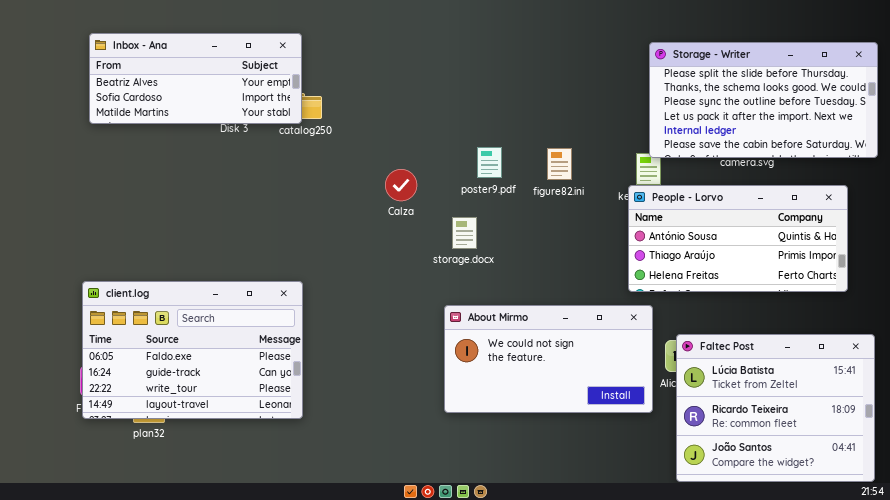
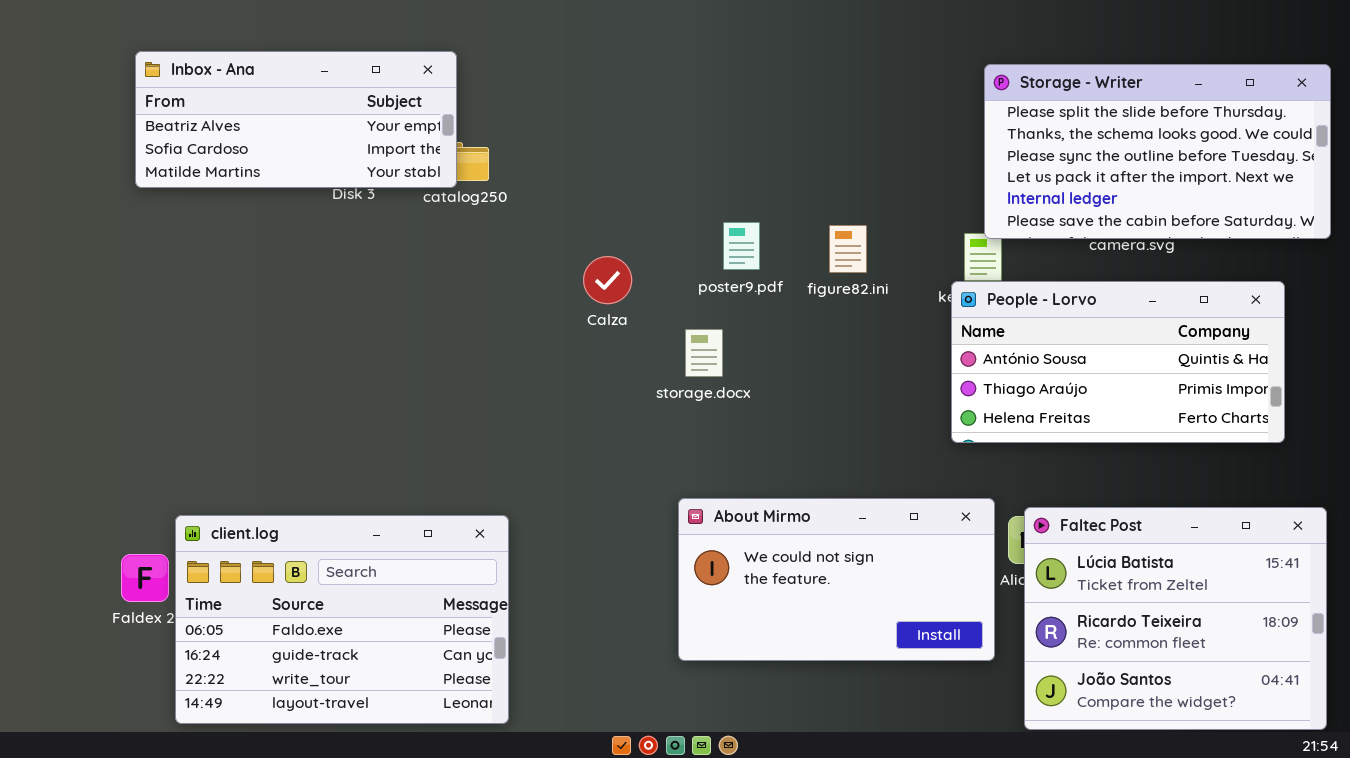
client.log: [82,281,303,419] -> [175,515,509,724], moved
About Mirmo: [444,305,653,413] -> [678,498,995,661], moved

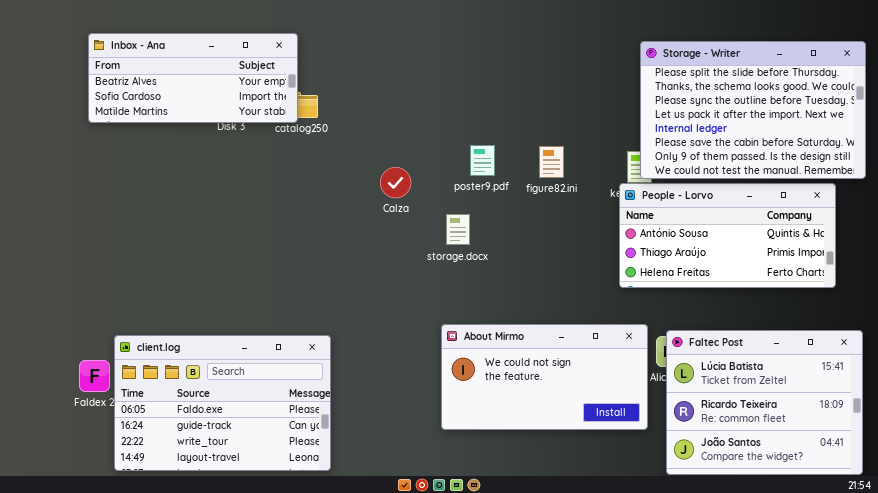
Storage - Writer: [984,64,1331,239] -> [640,41,866,179], resized

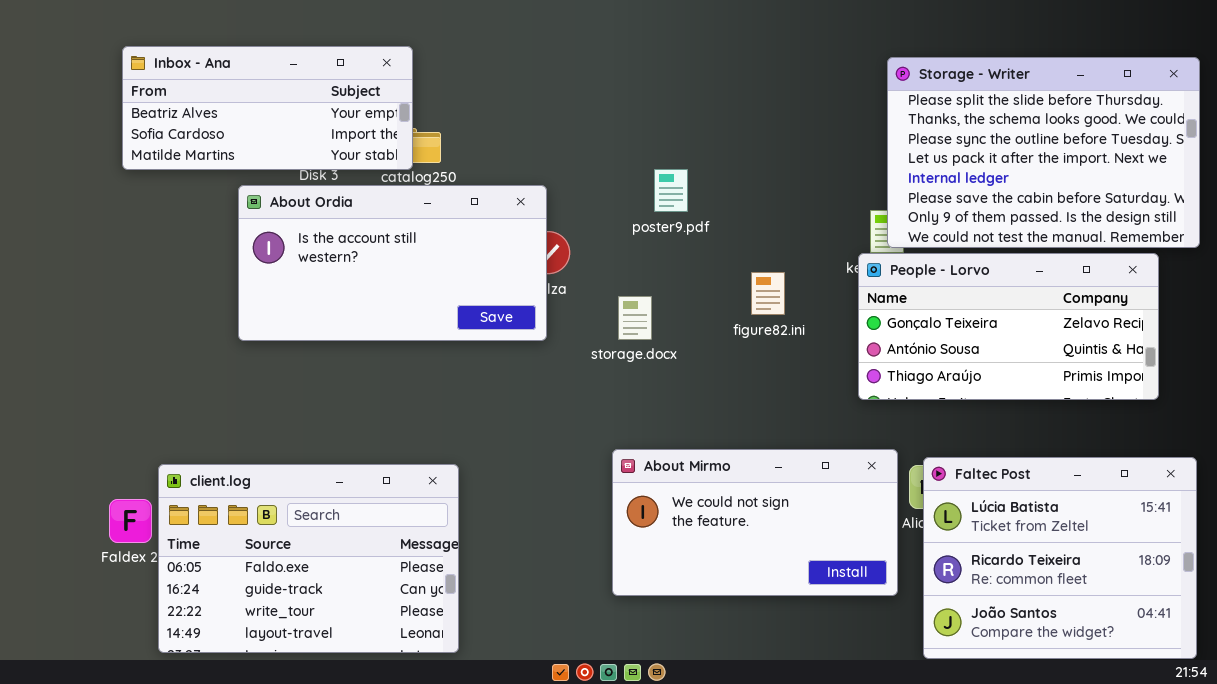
About Ordia: none -> [238,185,547,341], opened
poster9.pdf: [470,145,495,176] -> [654,169,688,212], moved
figure82.ini: [539,146,564,178] -> [751,272,785,315], moved
People - Lorvo: [619,183,836,288] -> [858,253,1159,400], scrolled up 1 row

